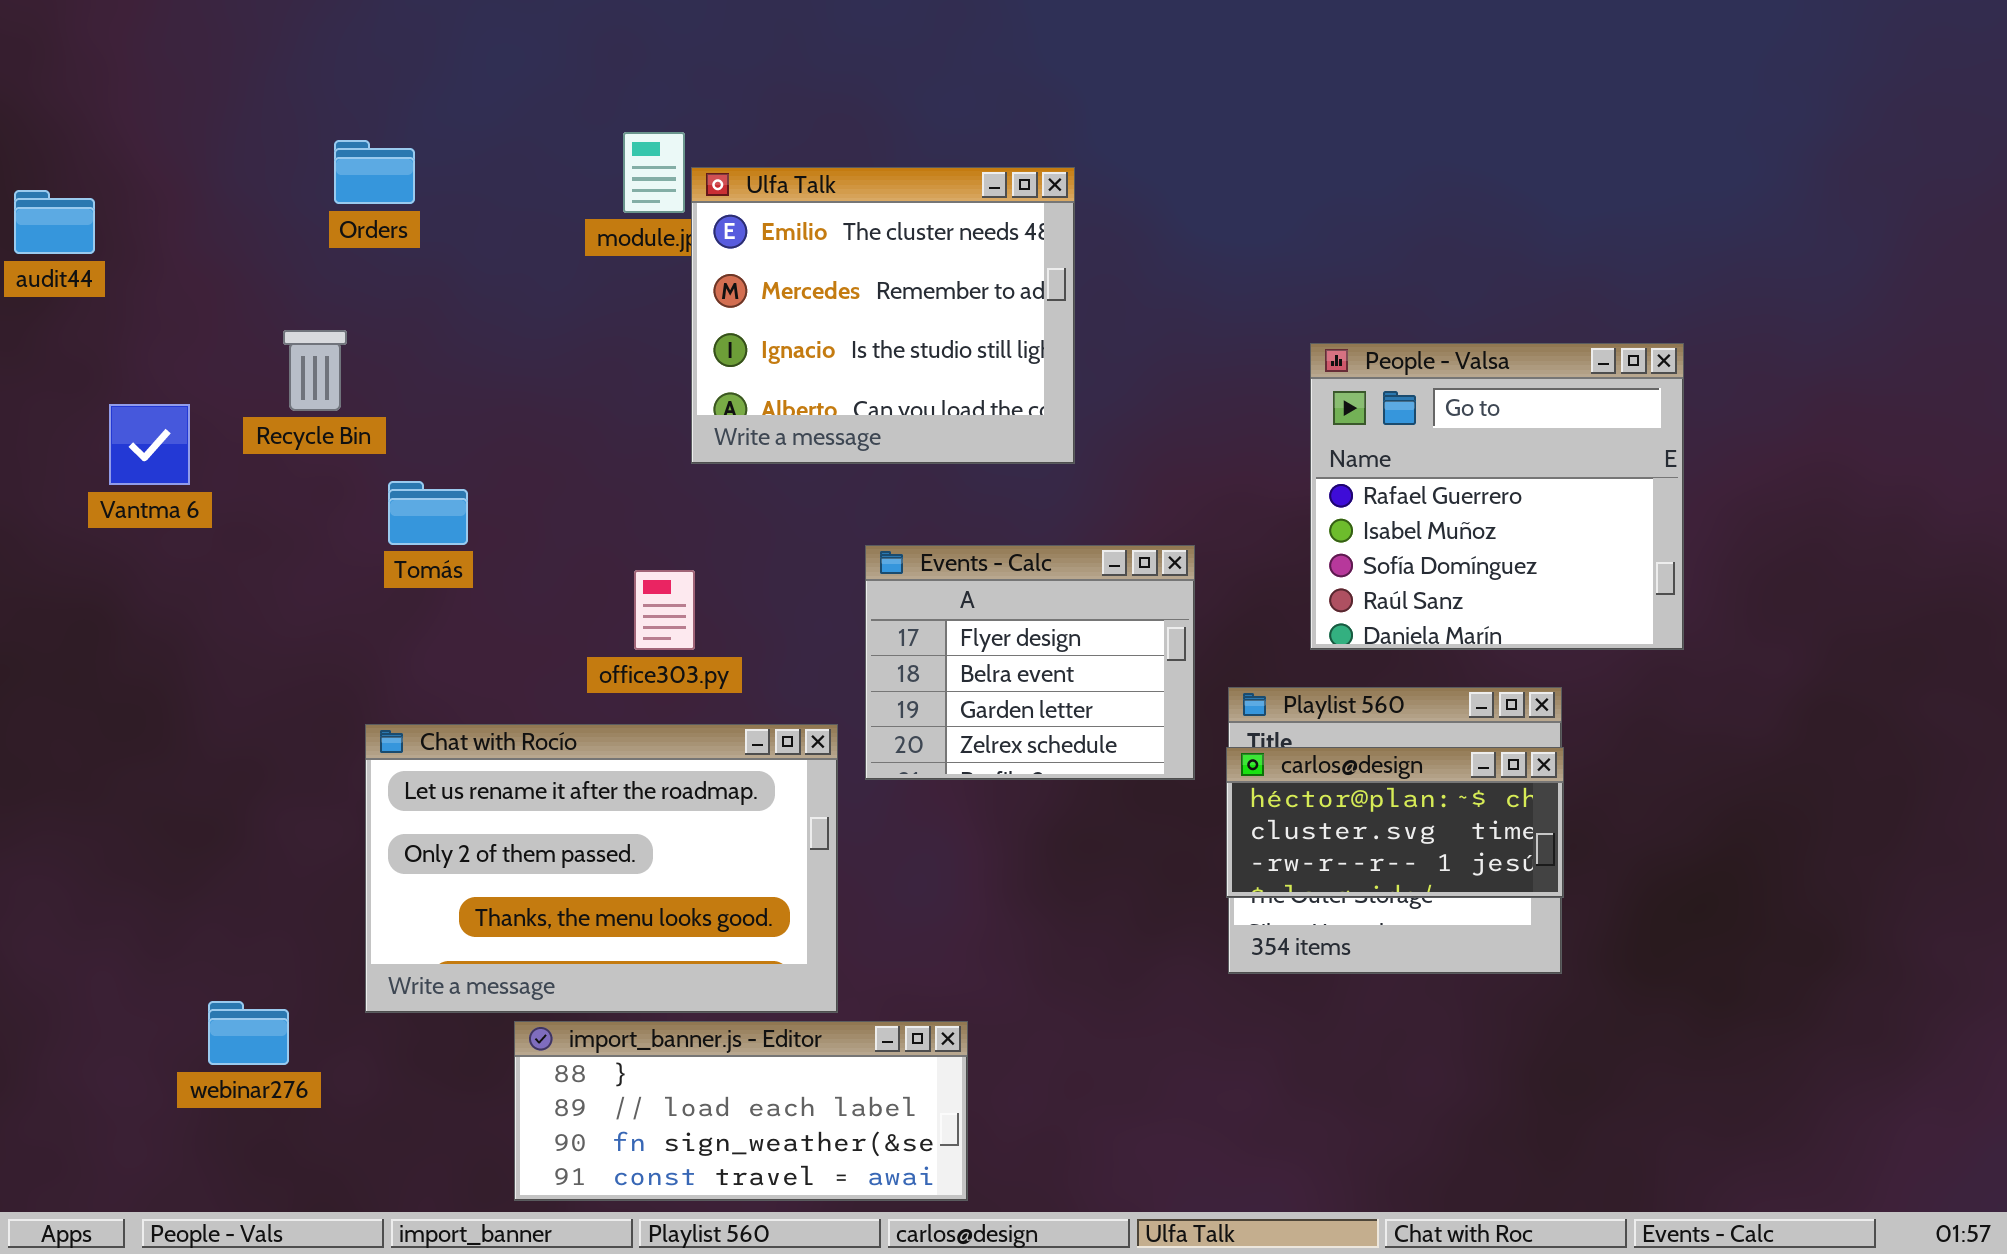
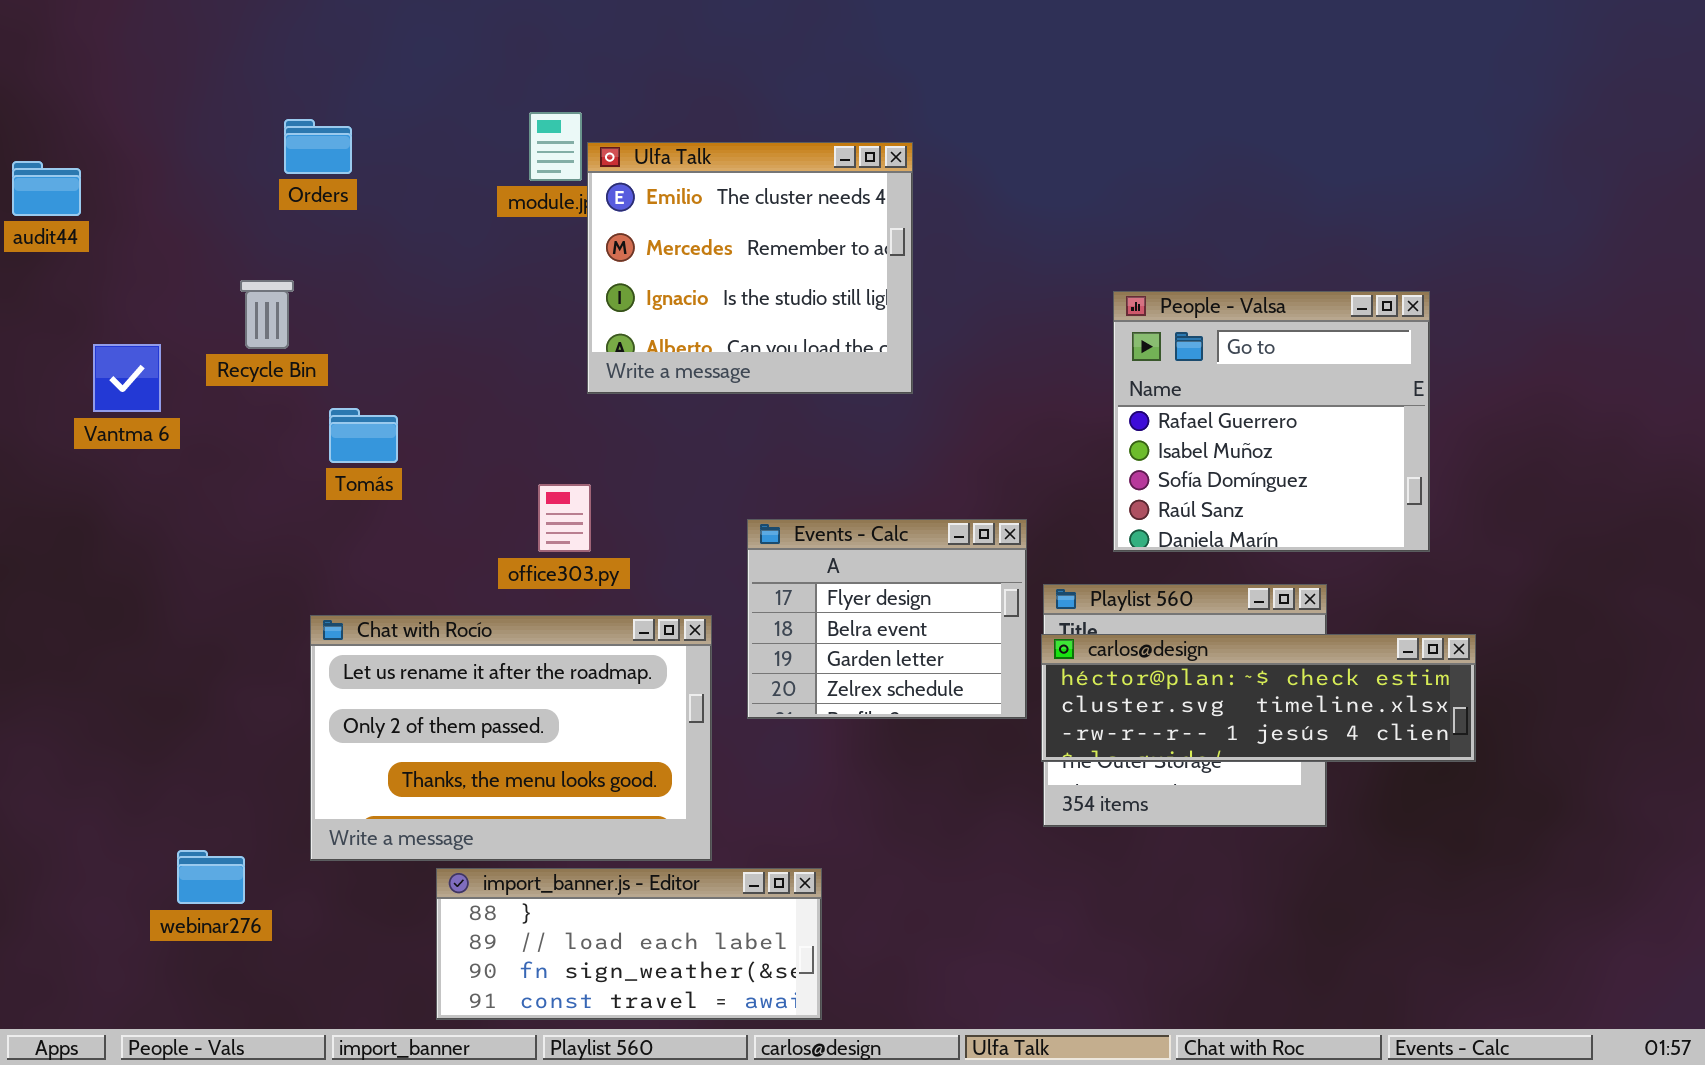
Events - Calc: [865,545,1195,780] -> [747,519,1027,719], moved
carlos@design: [1226,747,1564,898] -> [1041,634,1476,762], resized

